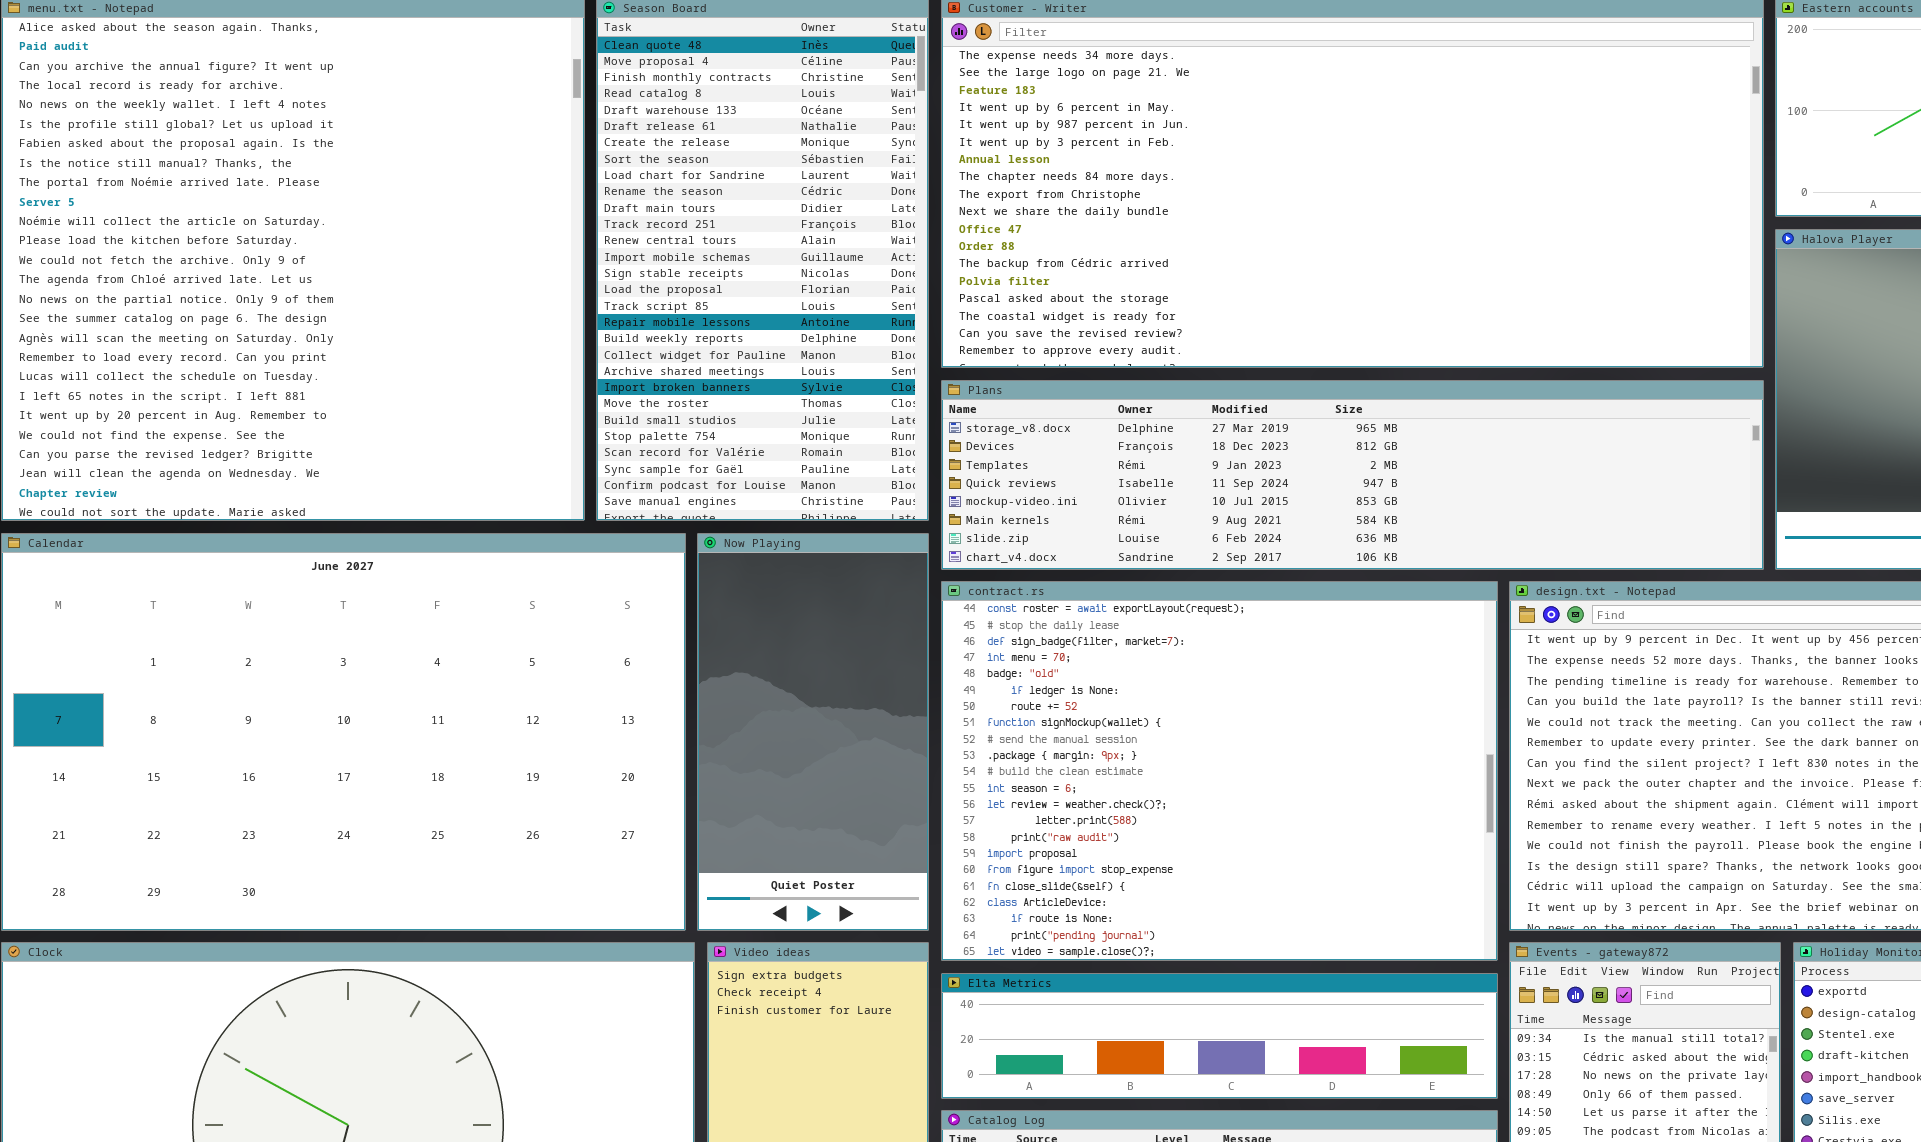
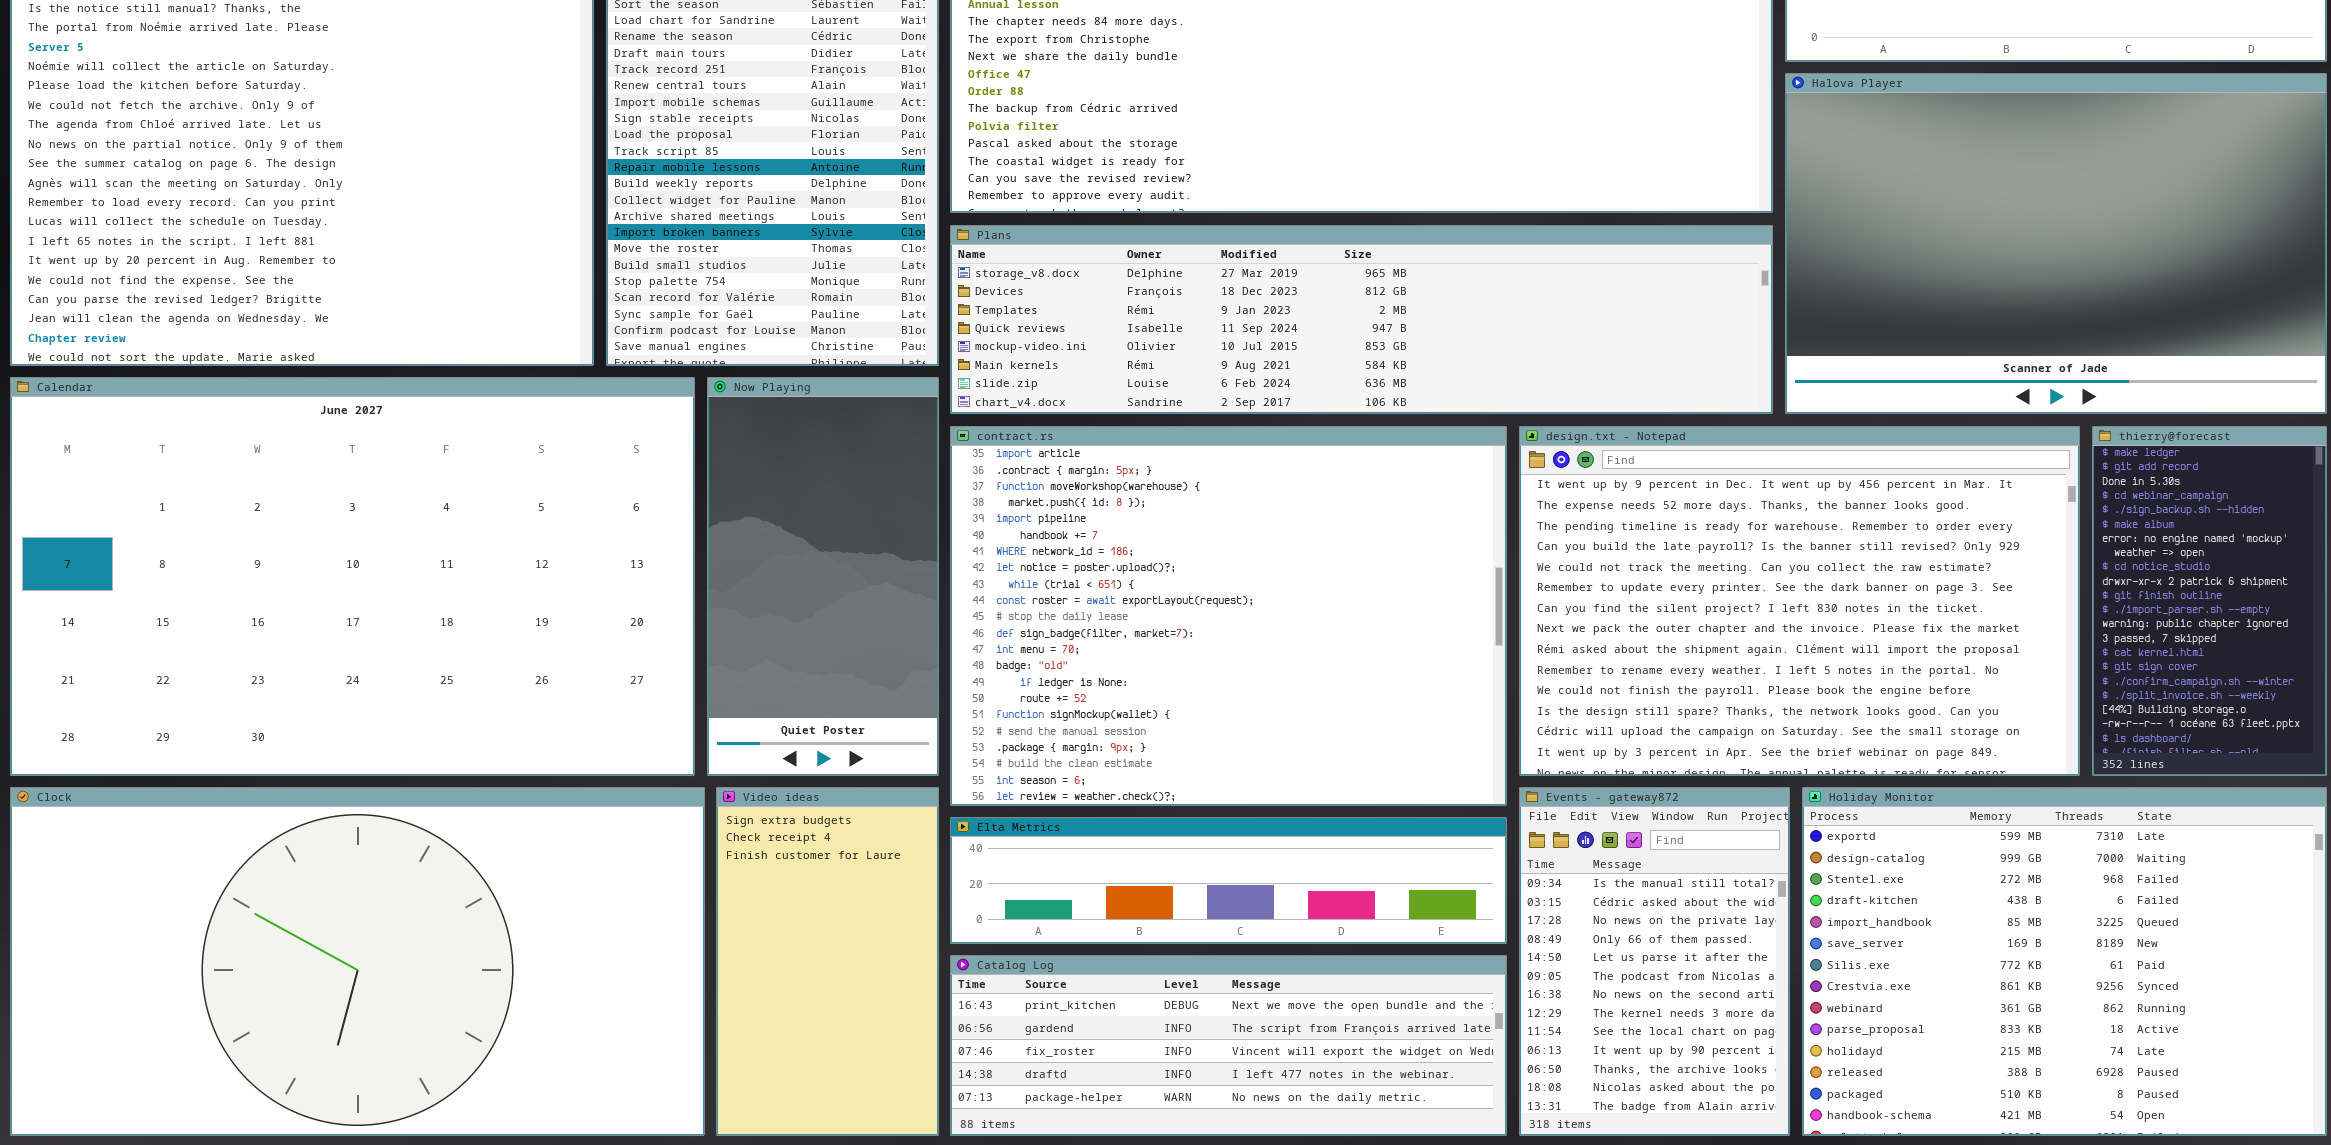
contract.rs: [941,581,1498,961] -> [950,426,1507,806], scrolled up 9 rows

